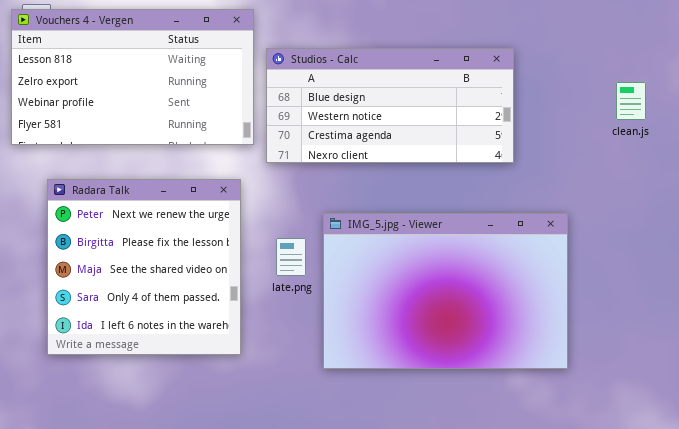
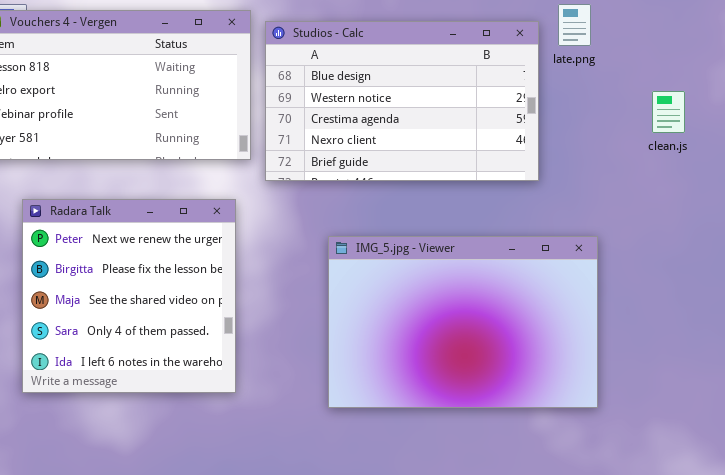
Studios - Calc: [266,48,514,163] -> [265,21,539,181], resized
late.png: [276,238,306,276] -> [558,4,591,46], moved

